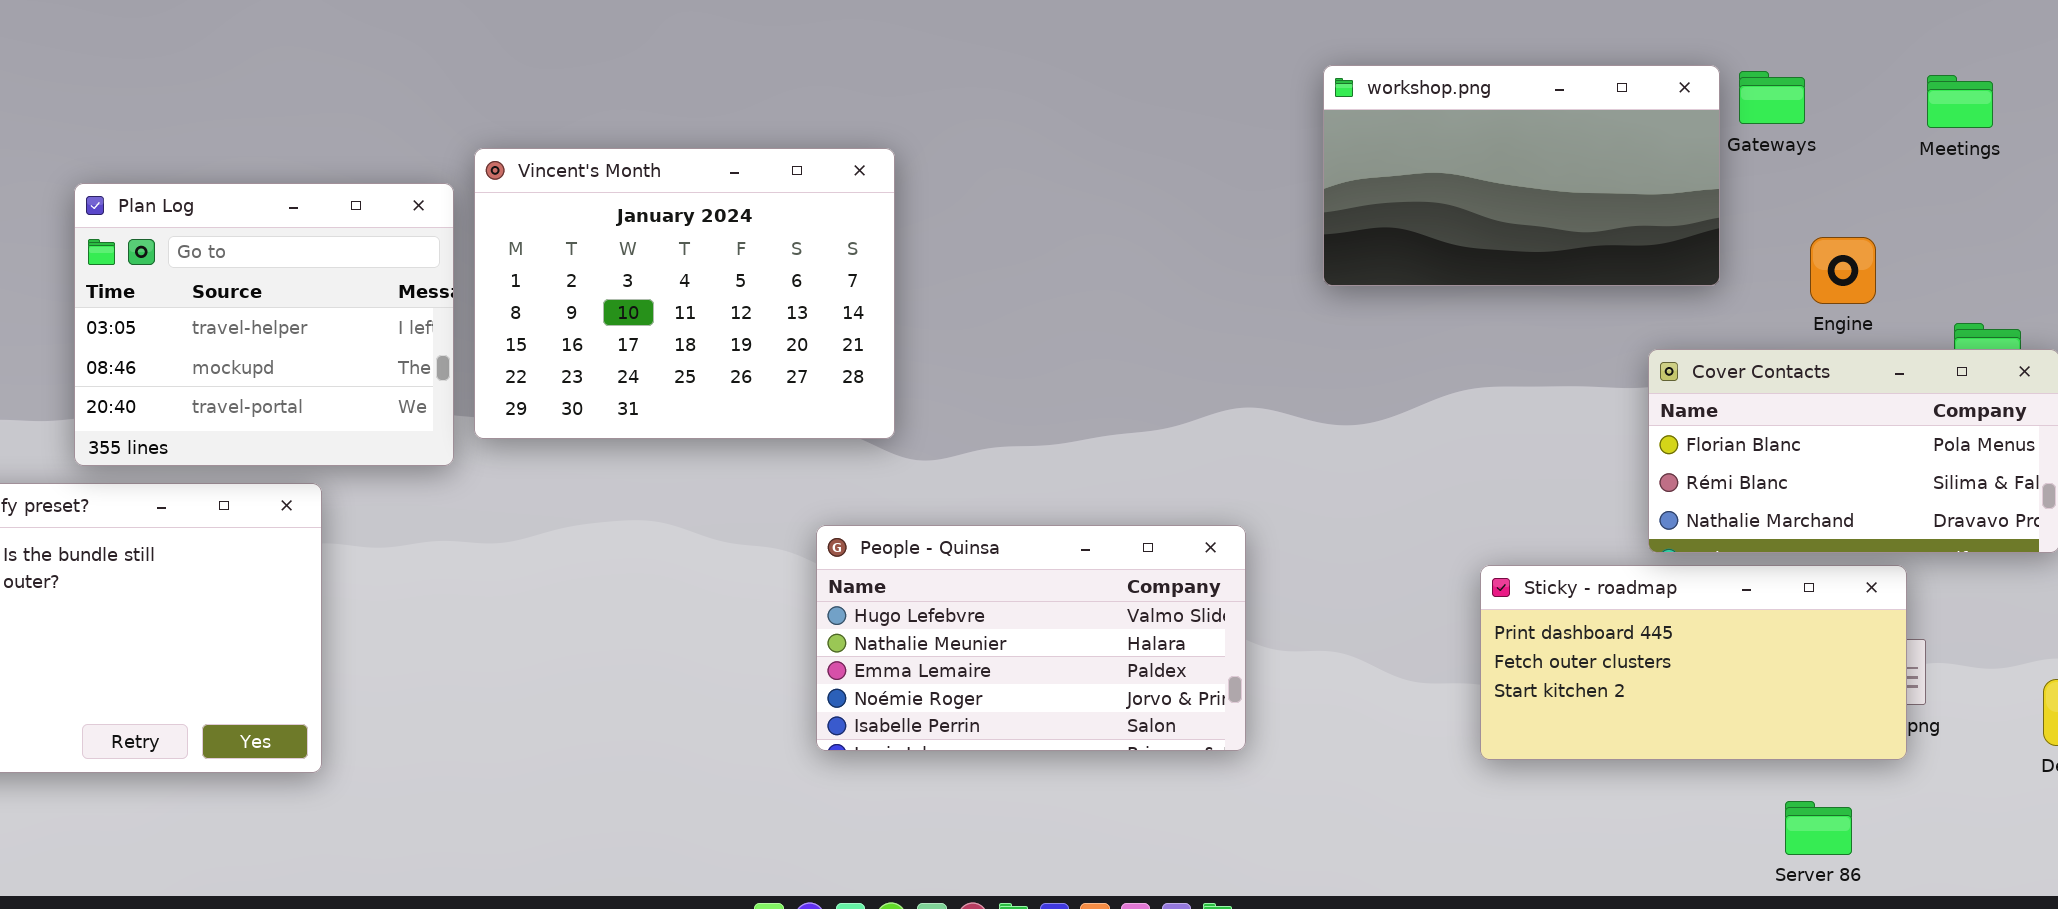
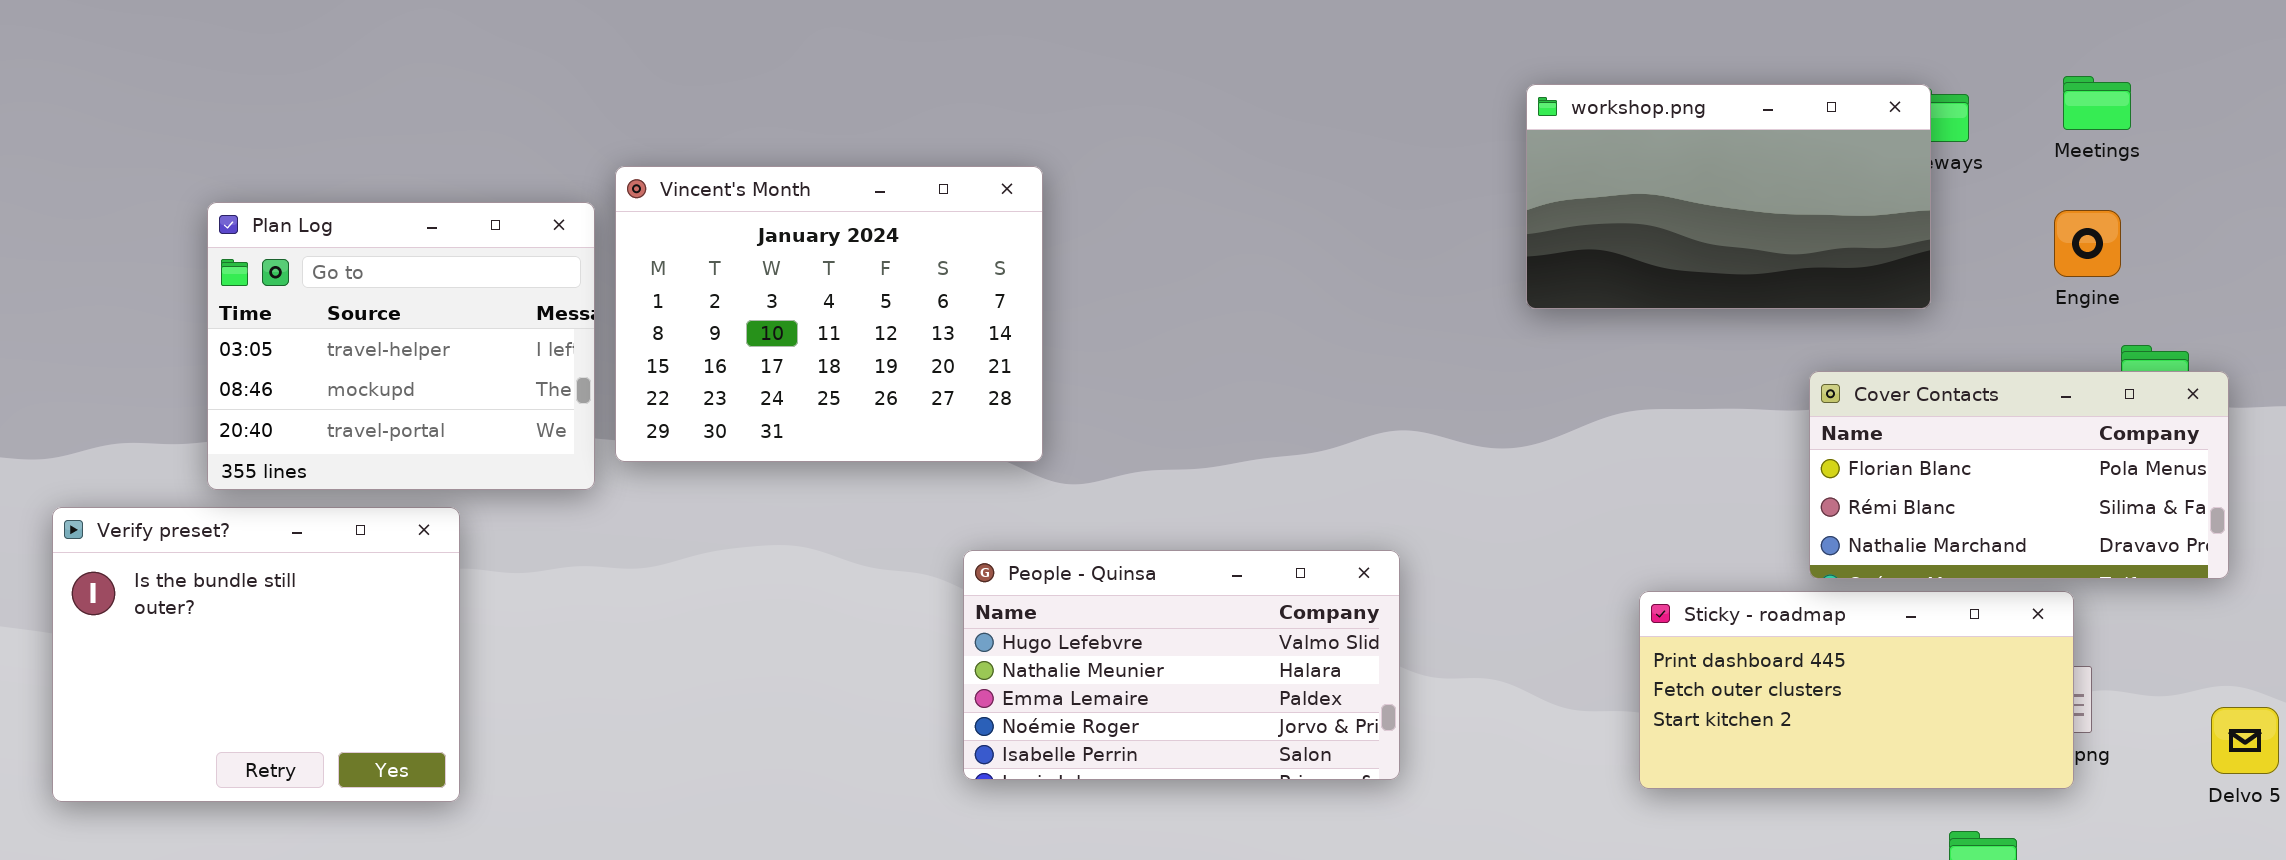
workshop.png: [1323,65,1720,286] -> [1526,84,1931,309], moved
Meetings: [1927,75,1993,128] -> [2063,76,2131,130], moved
Engine: [1810,237,1876,304] -> [2054,210,2121,277], moved

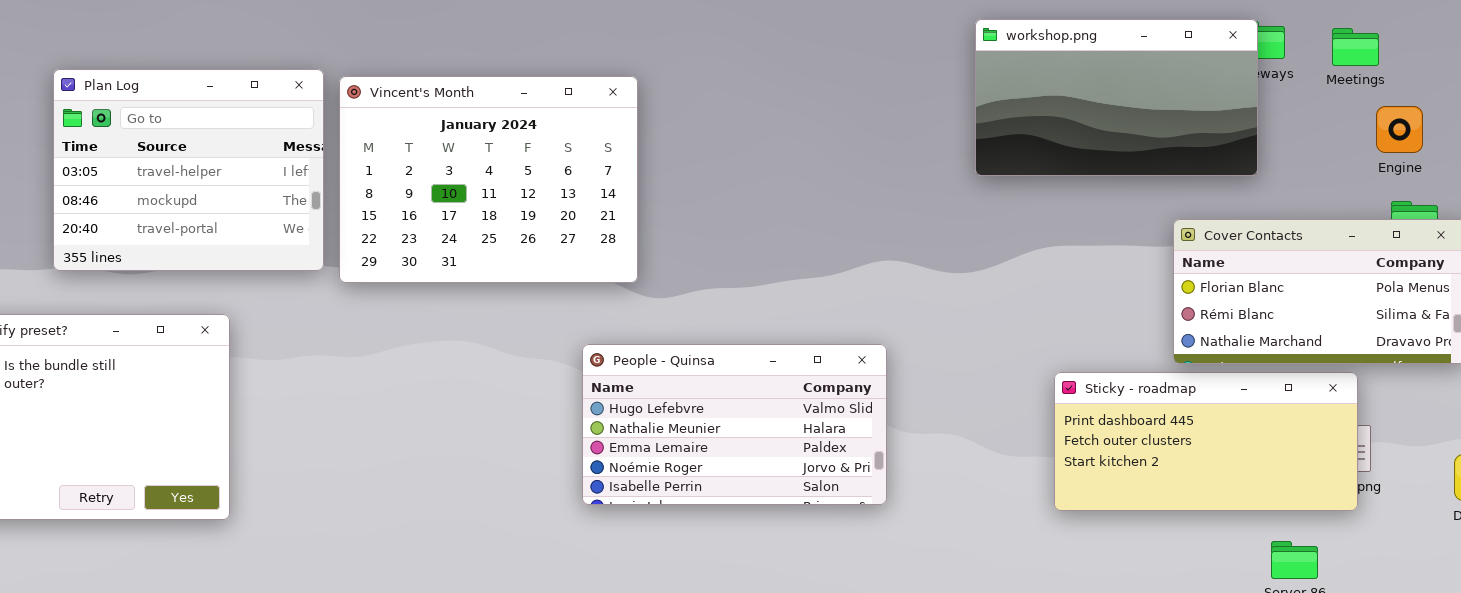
Meetings: [2063,76,2131,130] -> [1332,28,1379,66], moved
Plan Log: [207,202,595,490] -> [53,69,324,271], moved
Engine: [2054,210,2121,277] -> [1376,106,1423,153], moved

